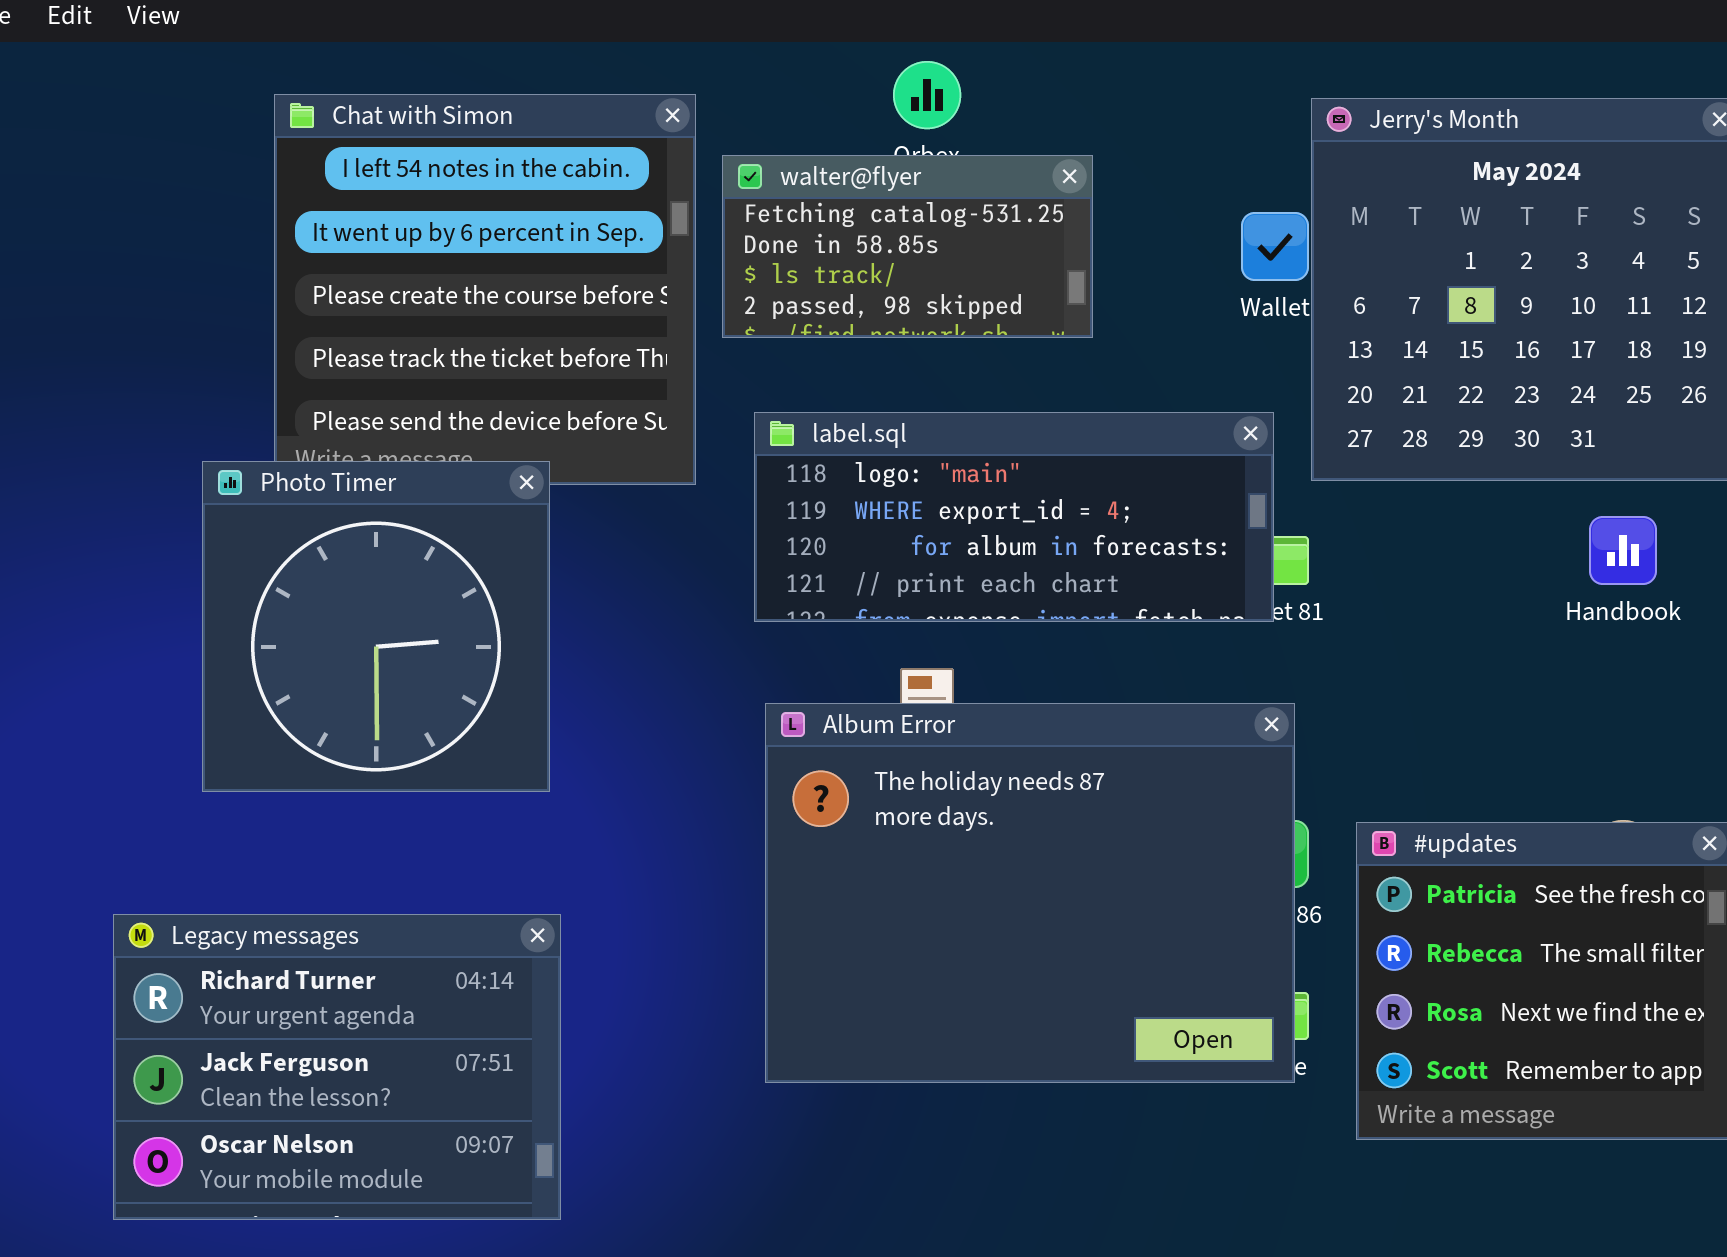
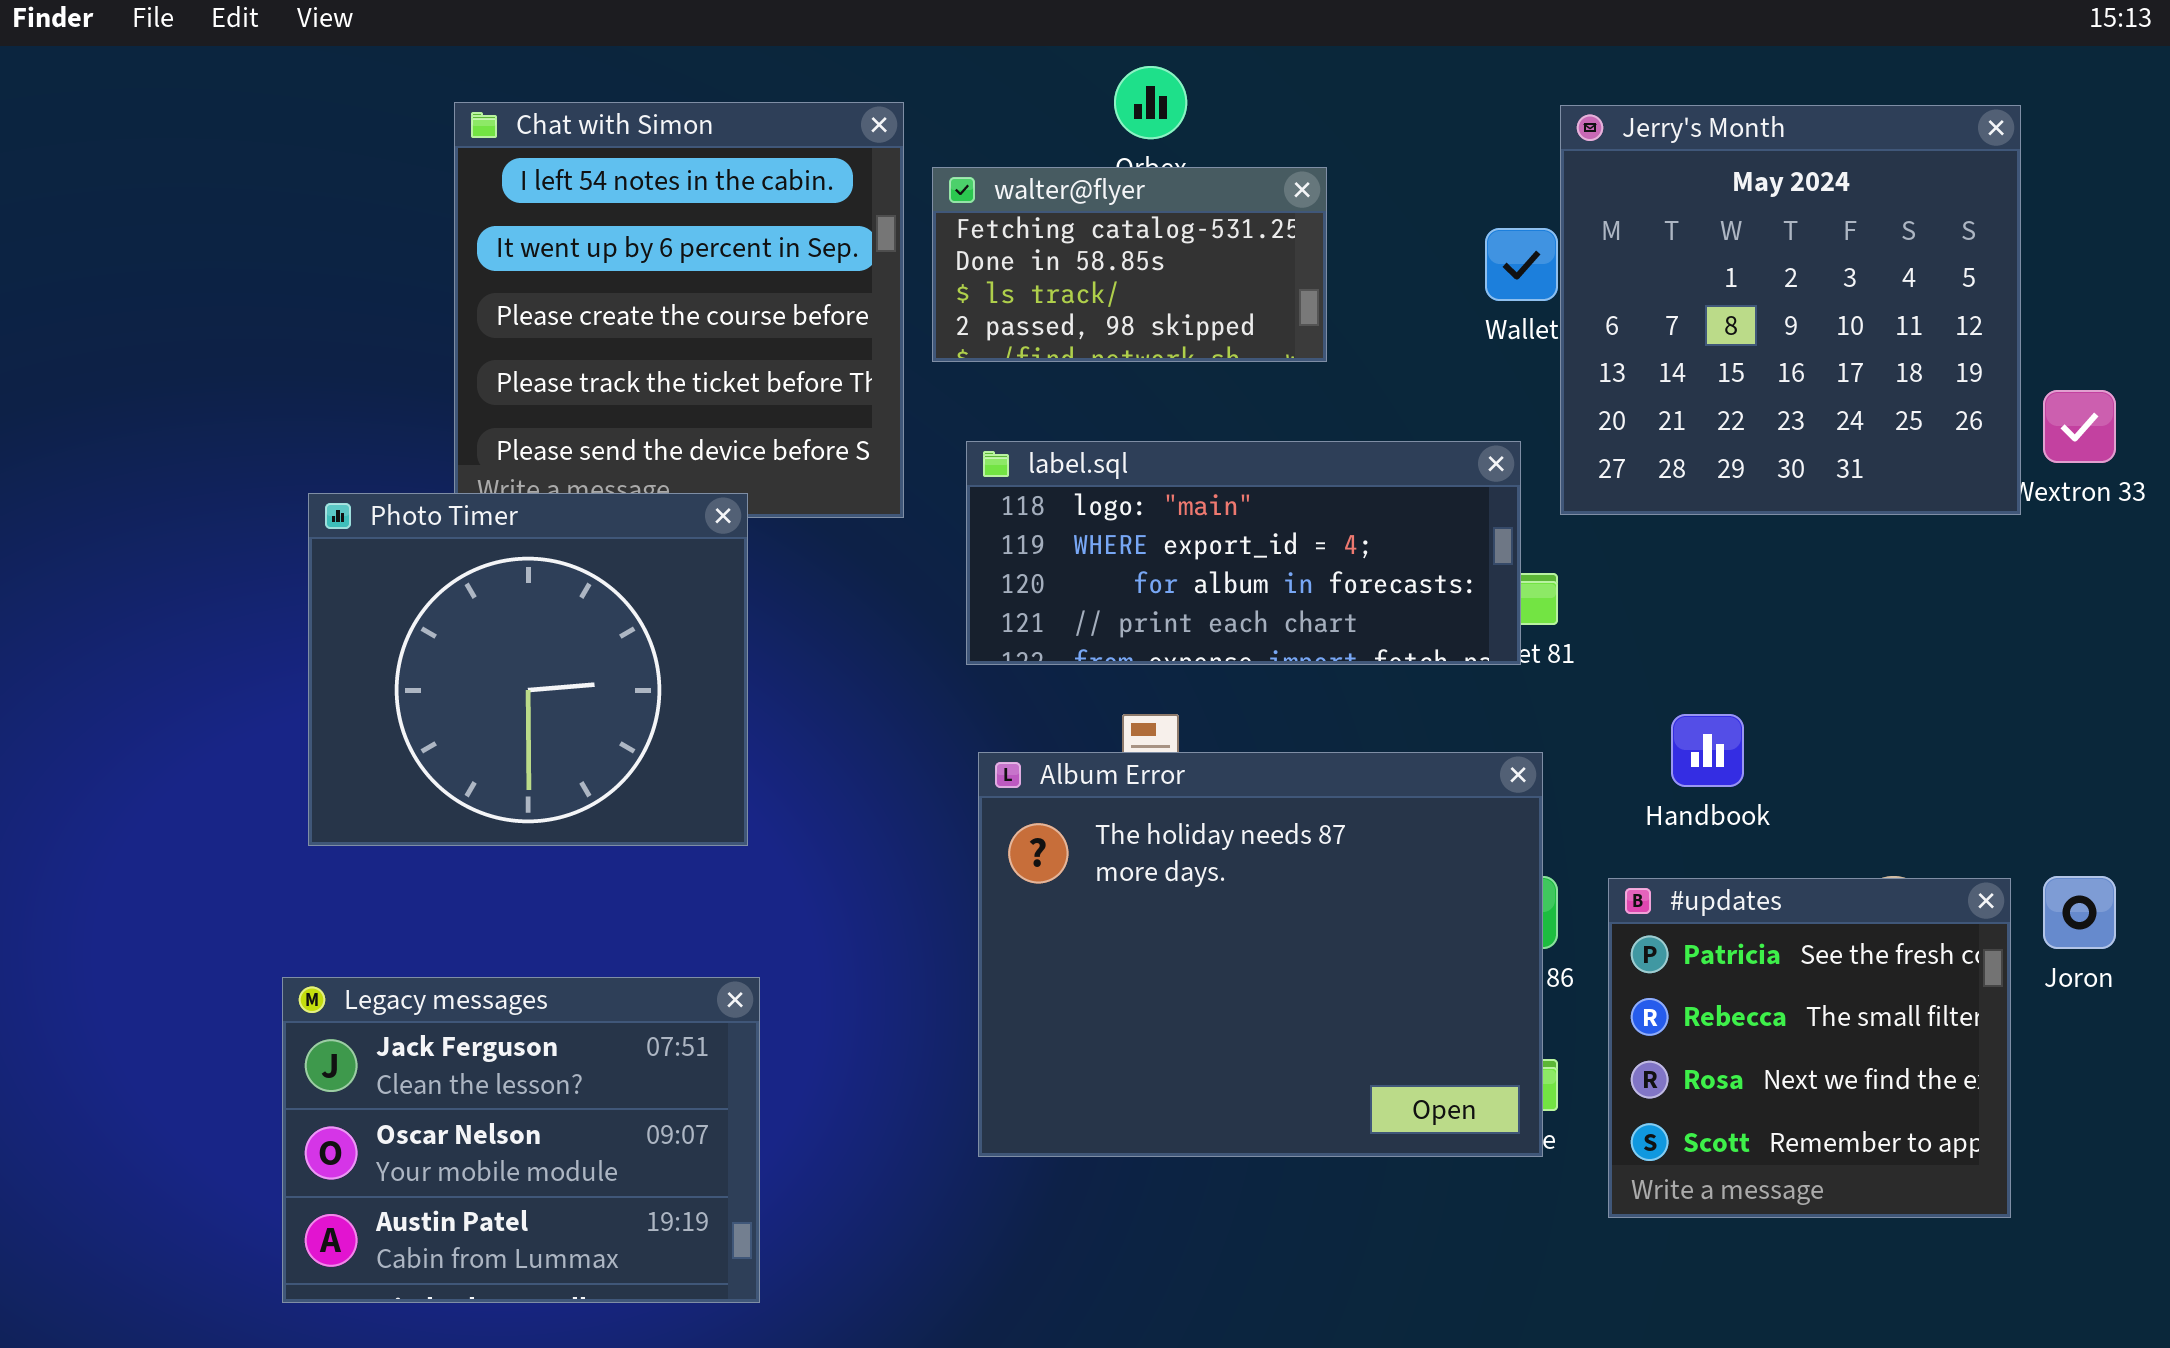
Photo Timer: [202,461,550,792] -> [308,493,748,846], resized
Handbook: [1589,516,1657,585] -> [1671,714,1744,787], moved
Legacy messages: [113,914,561,1220] -> [282,977,760,1303], scrolled down 1 row

